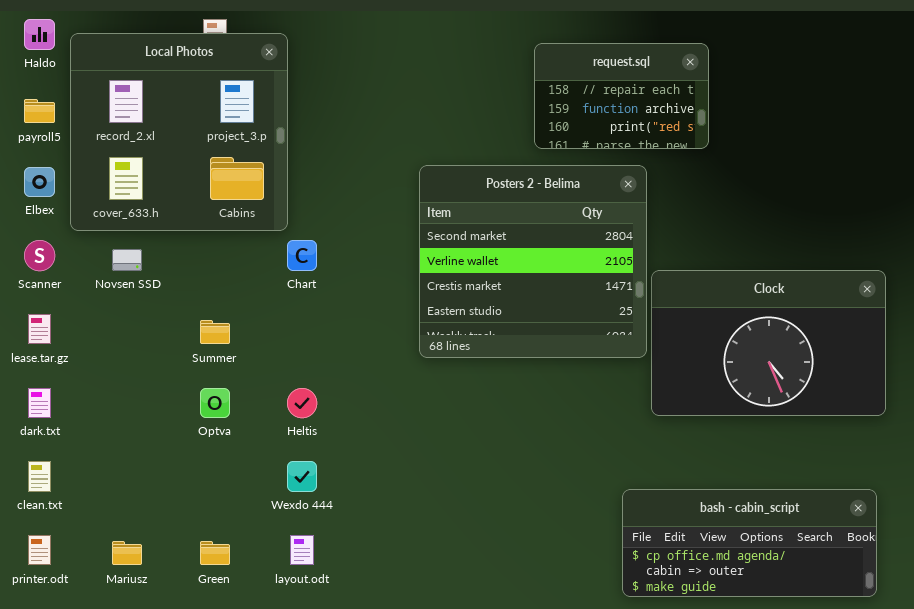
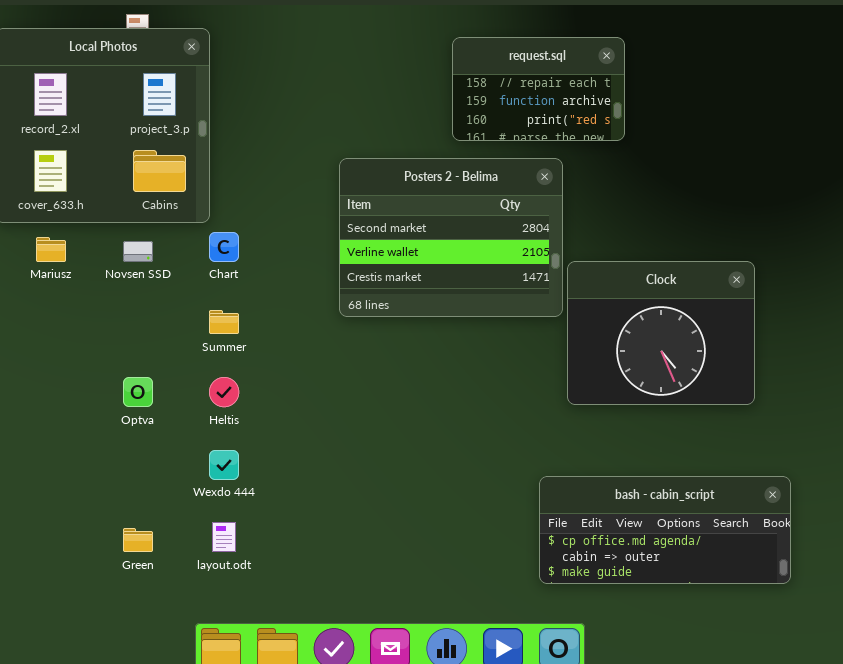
Posters 2 - Belima: [419,165,647,358] -> [339,158,563,317], resized
Novsen SSD: [112,249,142,271] -> [123,241,153,262], moved
Clock: [651,270,886,416] -> [567,261,755,405], resized
Summer: [200,320,230,344] -> [209,310,239,334], moved
Mariusz: [112,541,142,565] -> [36,237,66,262], moved

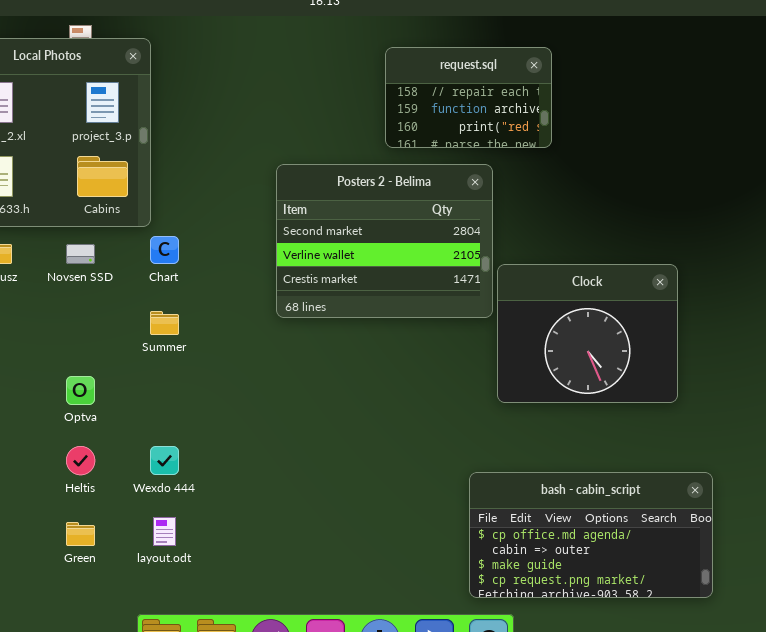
Heltis: [209,377,239,407] -> [66,446,95,475], moved
bash - cabin_script: [539,476,791,584] -> [469,472,713,598], resized

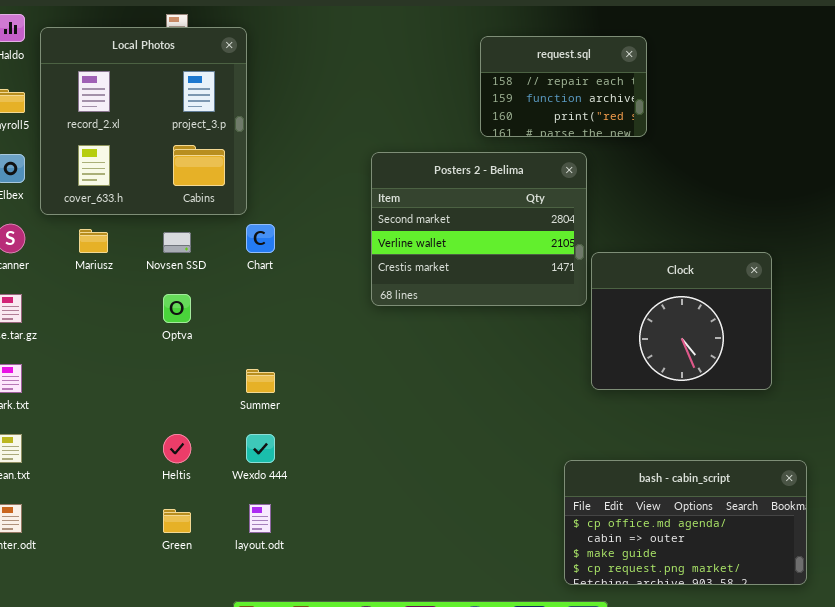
Summer: [150,311,179,335] -> [246,369,275,393], moved
Optva: [66,376,95,405] -> [163,294,191,323], moved

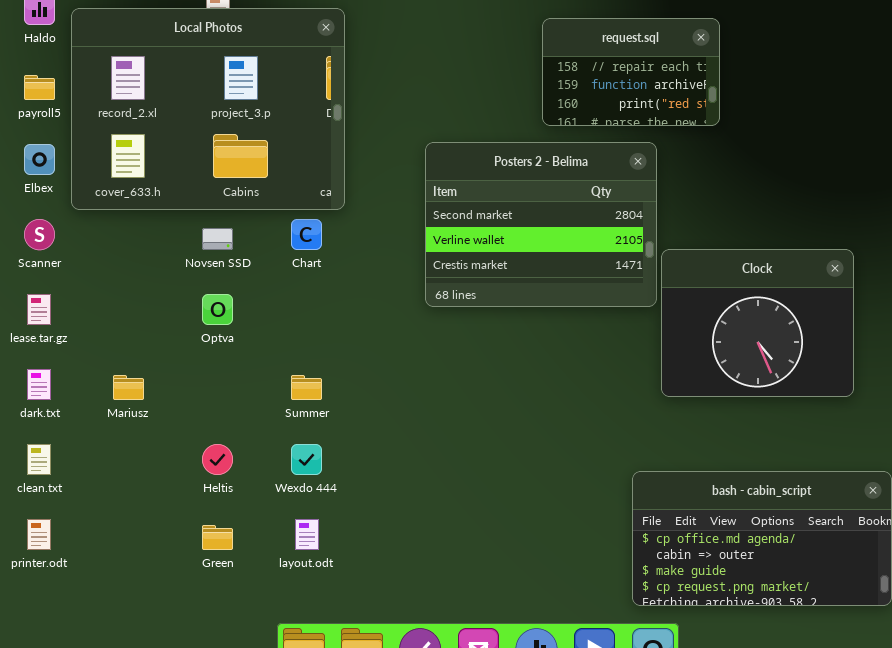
Local Photos: [40,27,247,215] -> [71,8,345,210], resized
Mariusz: [79,229,108,253] -> [113,375,144,400], moved

